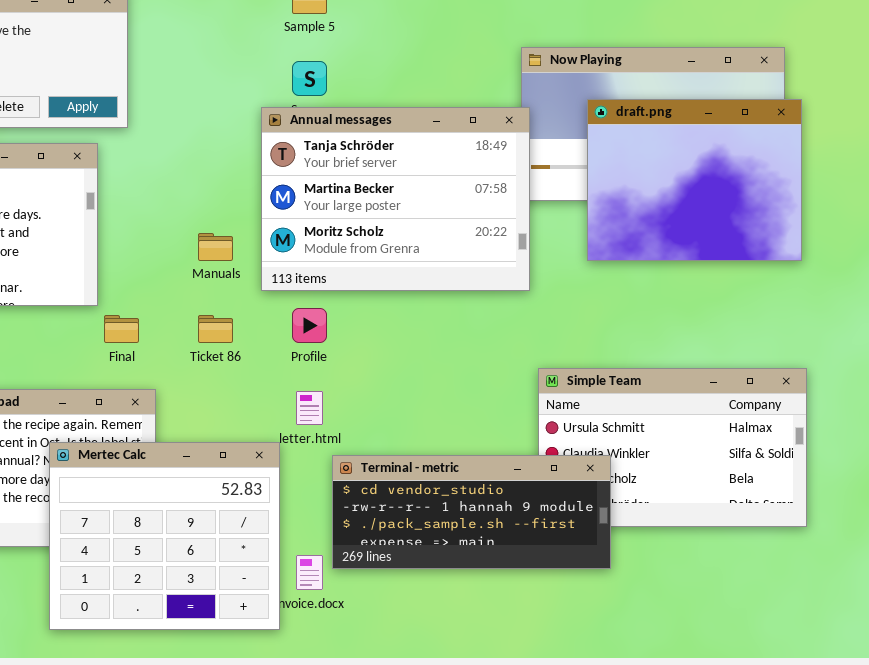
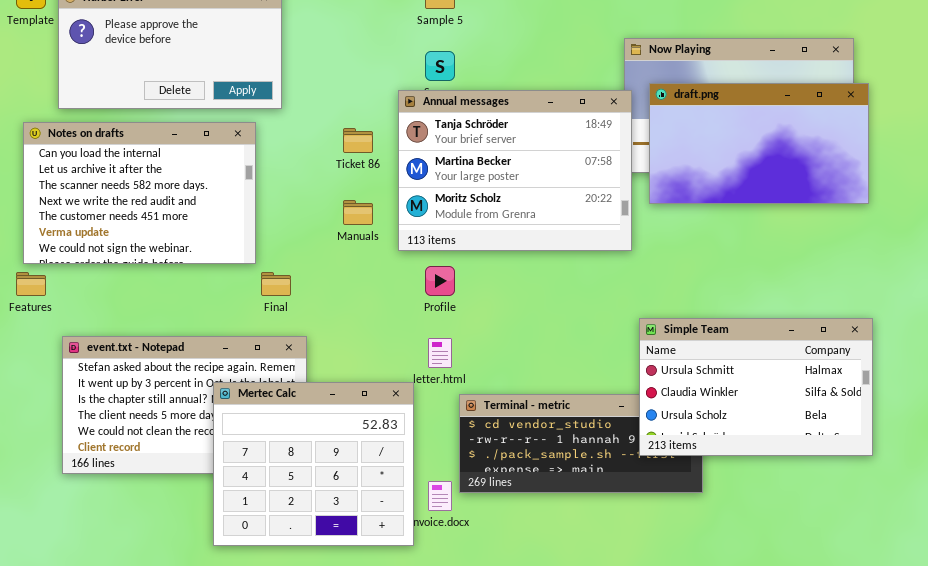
draft.png: [587,99,802,261] -> [649,83,869,204], resized
Ticket 86: [198,315,233,343] -> [343,128,373,153], moved
Simple Team: [538,368,807,527] -> [639,318,873,456], raised

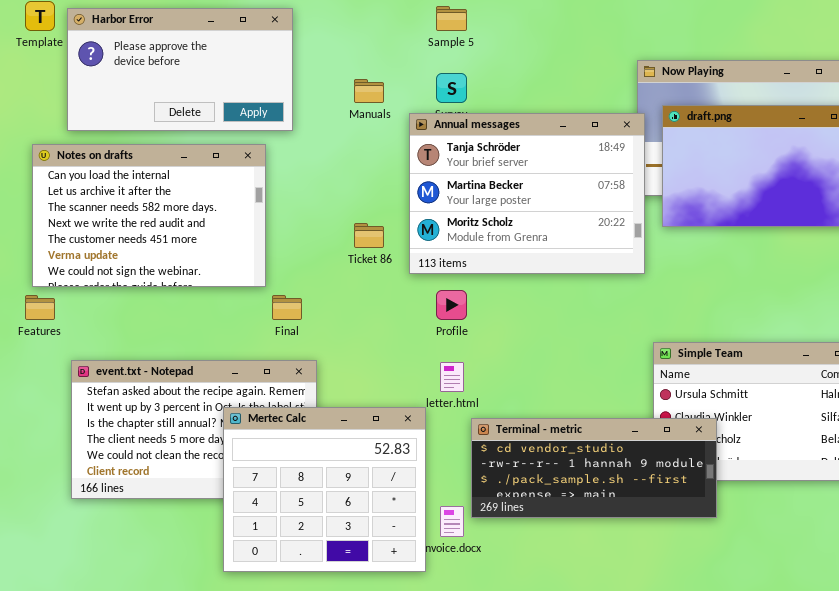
Ticket 86: [343,128,373,153] -> [354,223,384,248], moved
Manuals: [343,200,373,225] -> [354,79,384,103], moved
Terminal - metric: [459,394,703,493] -> [471,418,717,518], raised

